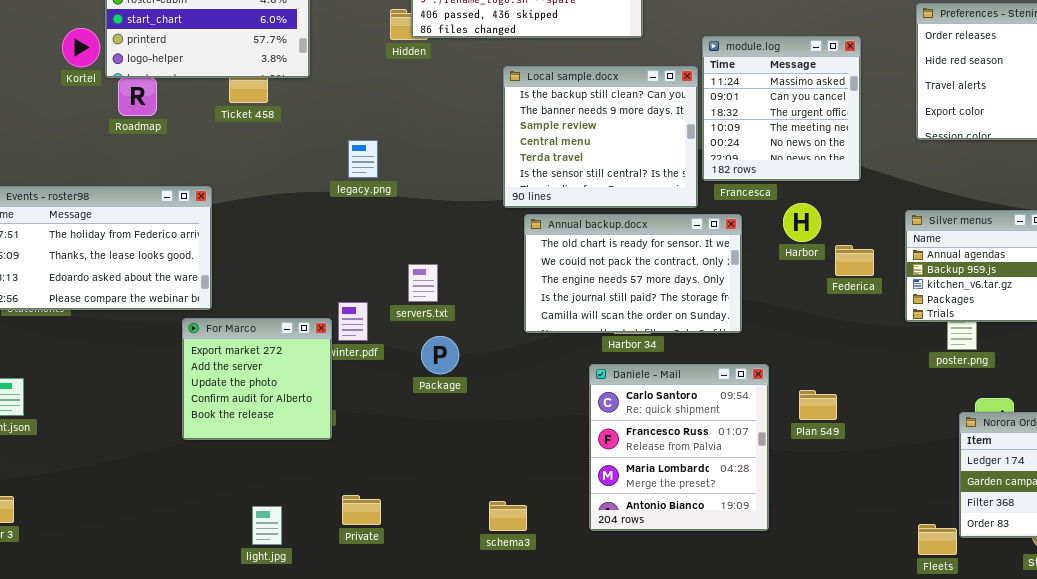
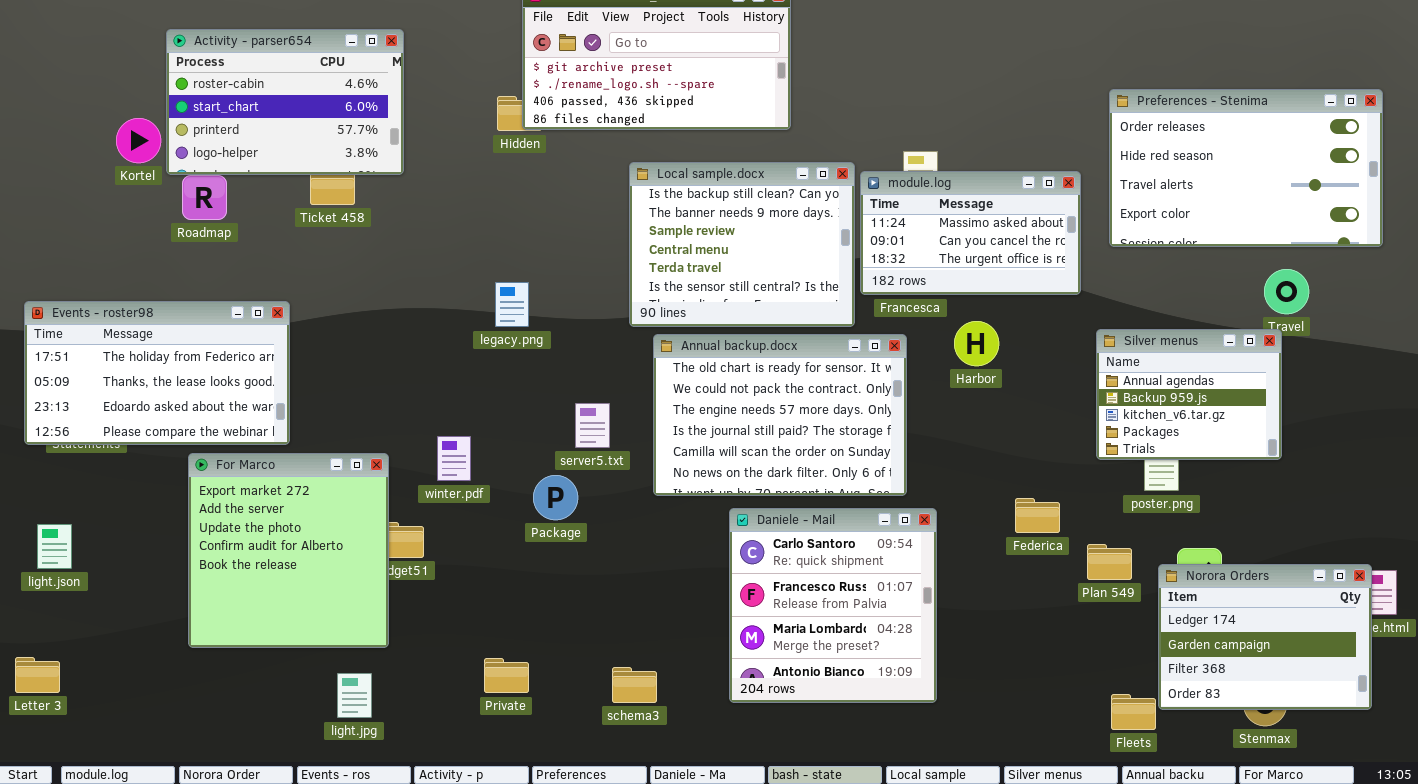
module.log: [702,36,861,181] -> [860,171,1081,295], resized
legacy.png: [348,140,378,178] -> [495,282,529,327], moved
Annual backup.docx: [524,214,742,333] -> [653,334,907,496], resized
Federica: [835,245,874,276] -> [1015,498,1060,533], moved
server5.txt: [408,264,438,302] -> [575,403,610,448], moved
For Marco: [182,318,332,440] -> [188,453,389,648], moved, resized
Plan 549: [799,390,837,420] -> [1087,544,1132,580], moved
Private: [342,495,381,525] -> [484,658,529,693], moved

